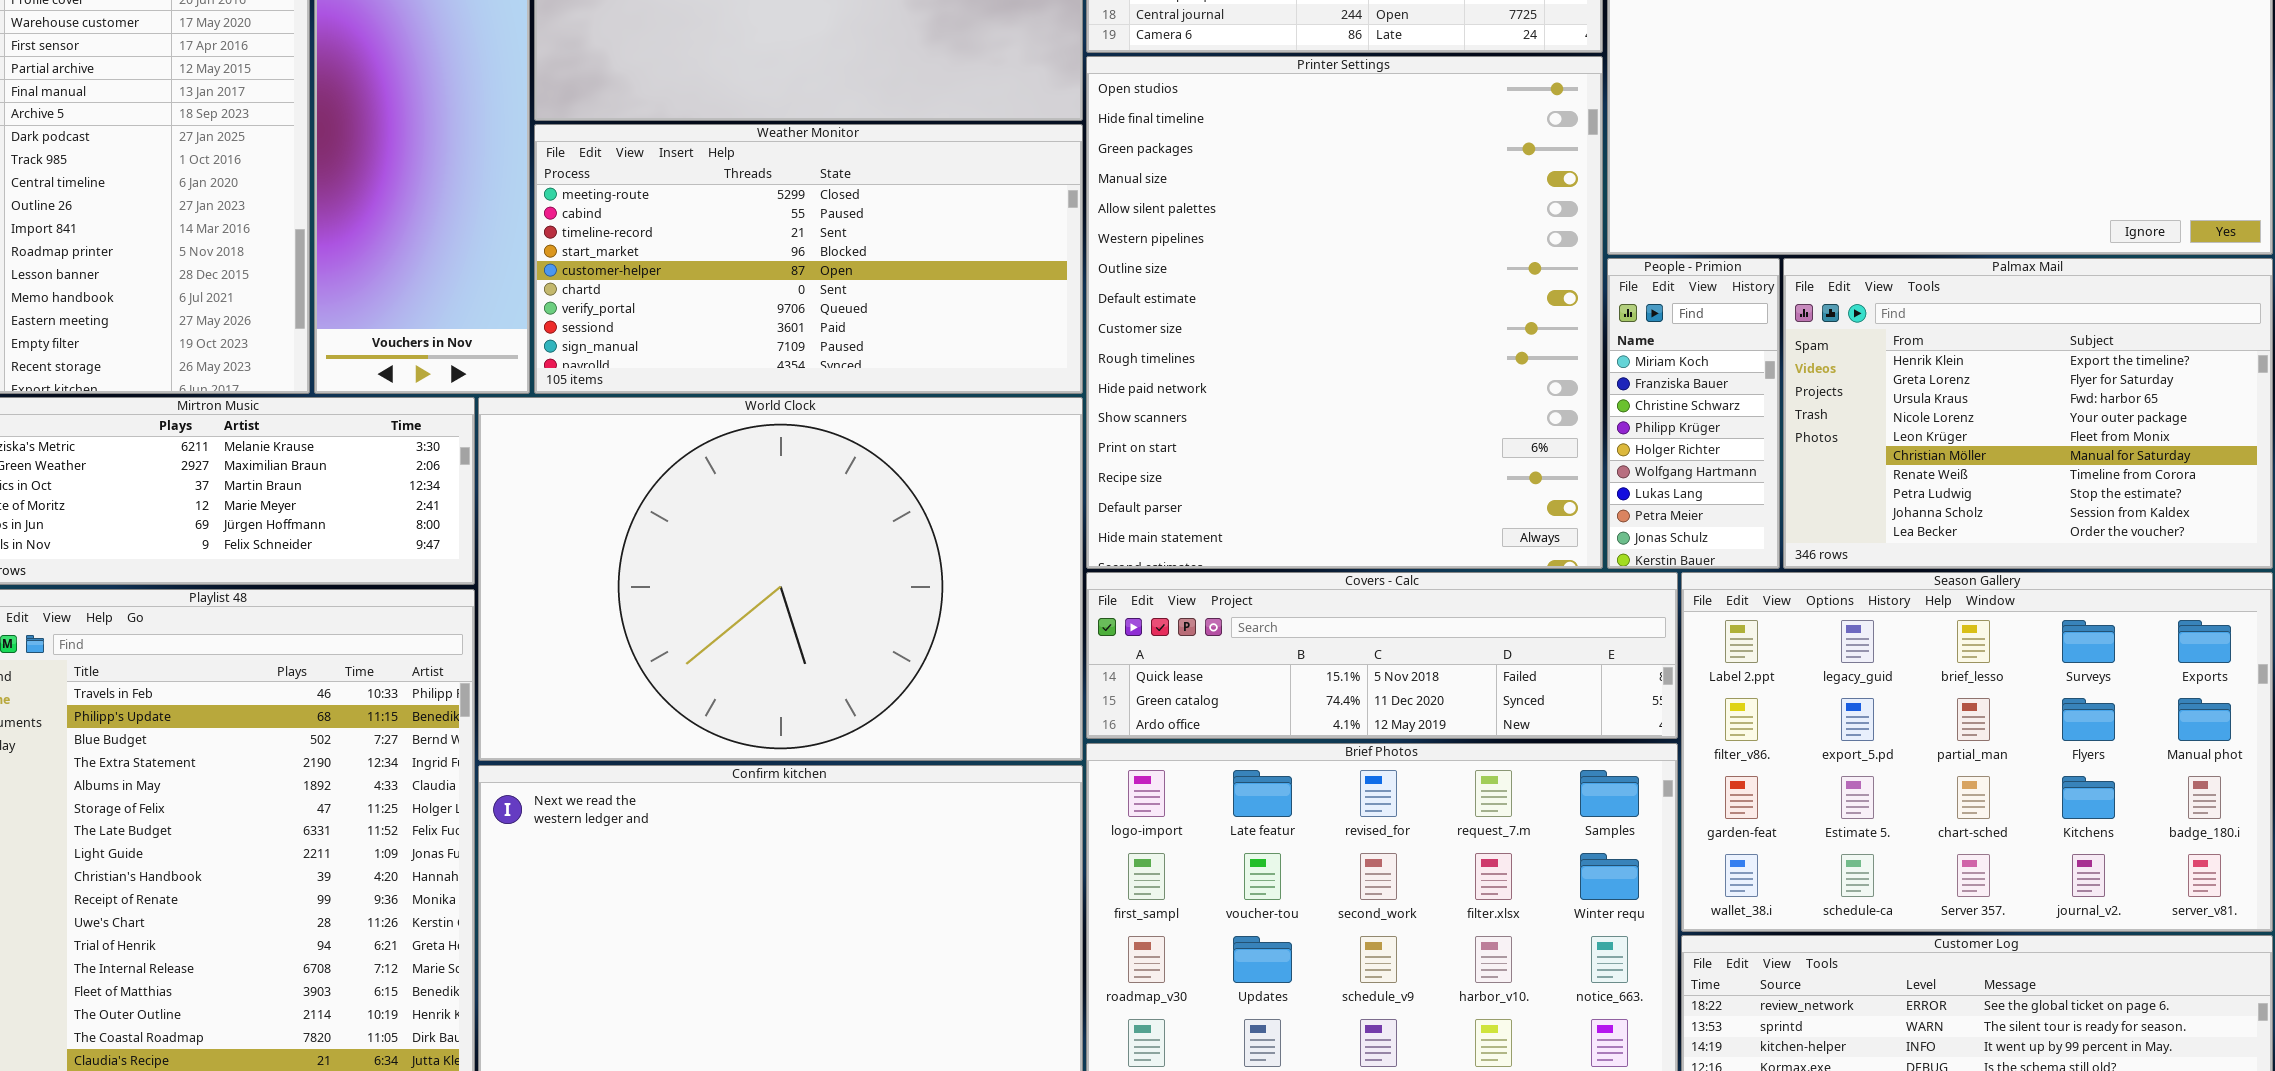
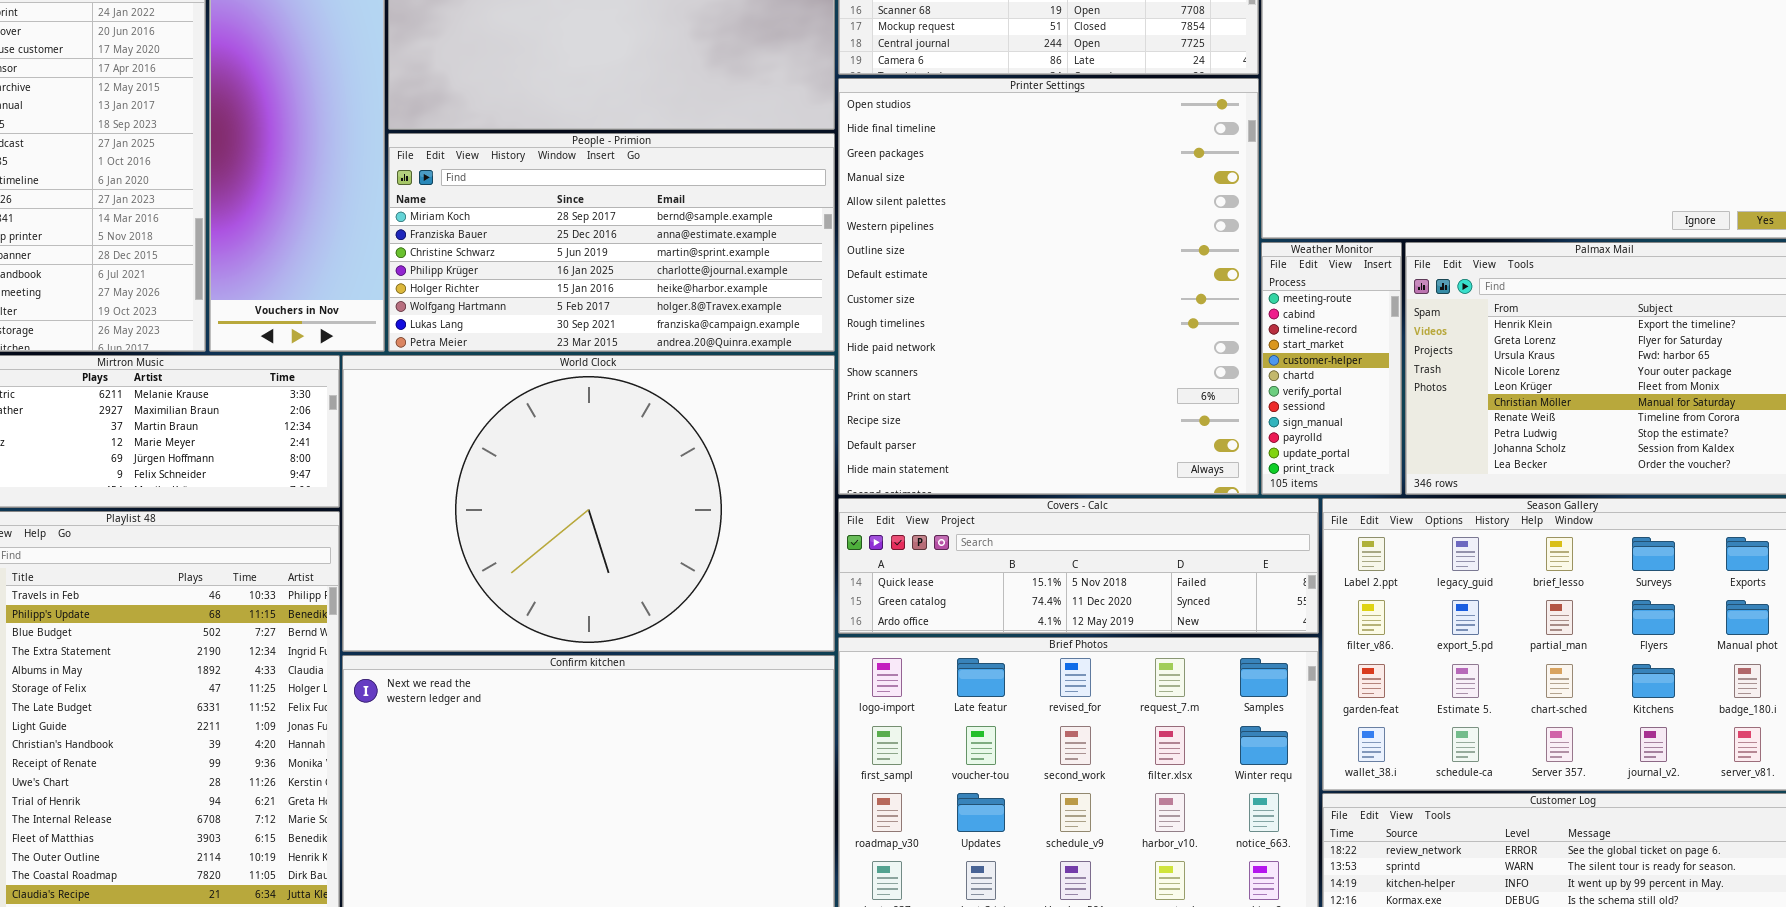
Weather Monitor: [534,124,1083,394] -> [1261,242,1402,495], moved, resized
People - Primion: [1607,258,1780,569] -> [388,133,835,352], moved, resized

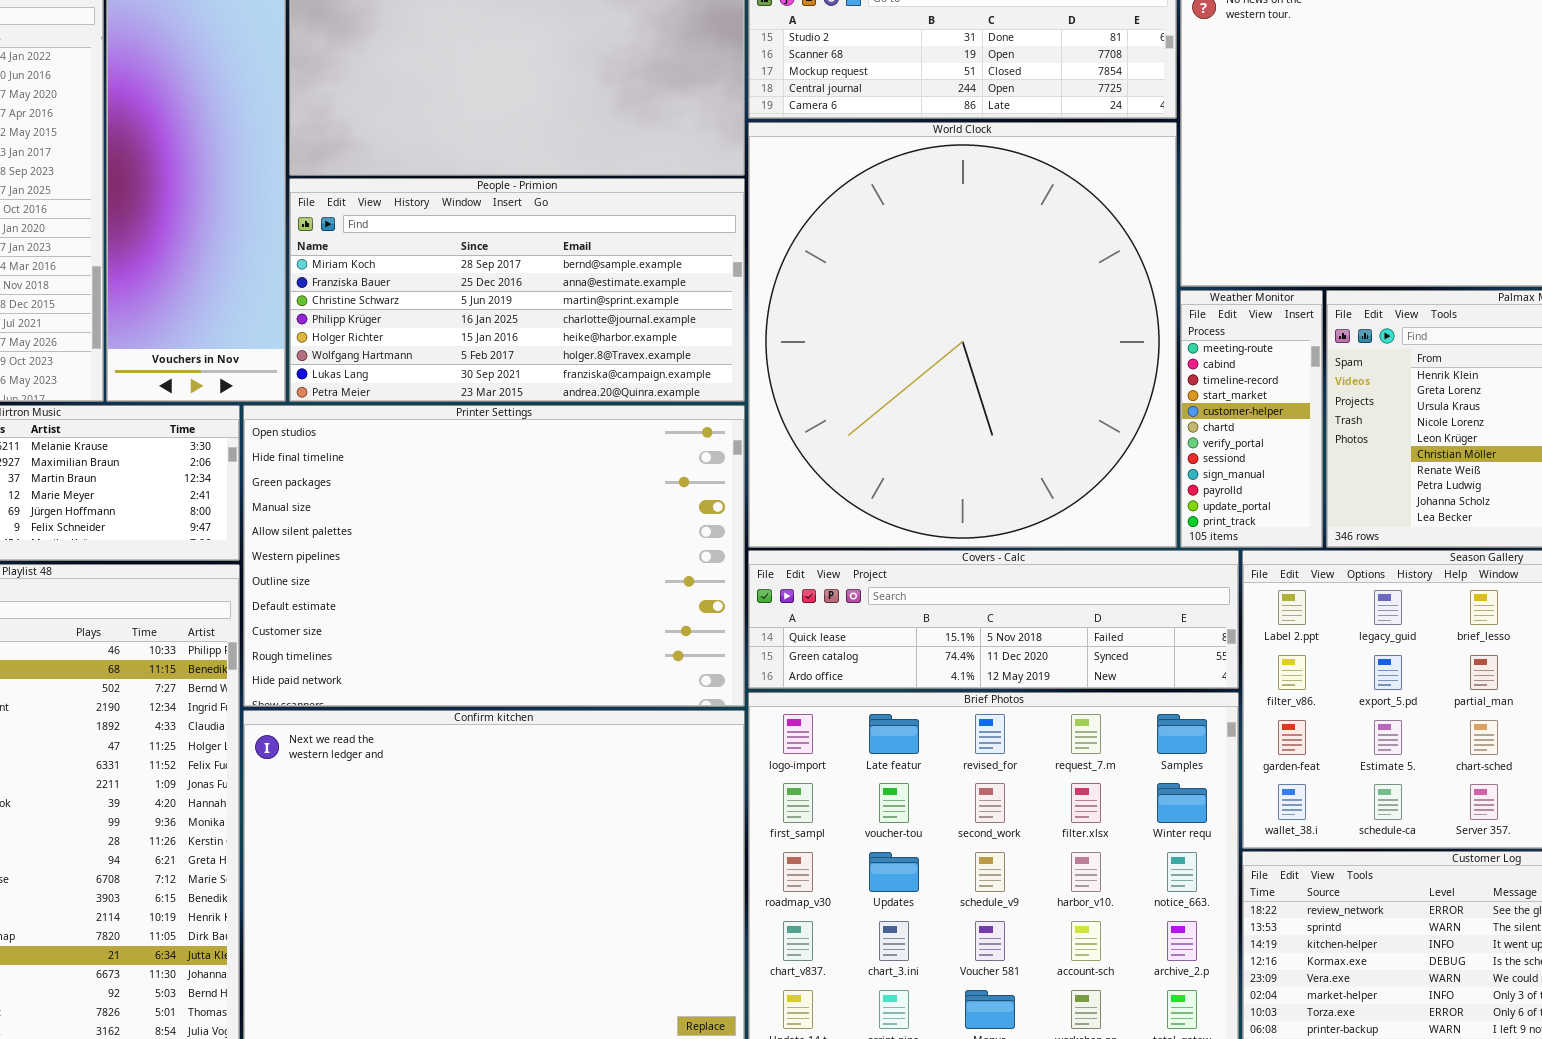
Printer Settings: [838,78,1259,495] -> [243,405,745,707], moved, resized
World Clock: [342,355,835,652] -> [748,122,1177,548], moved, resized

